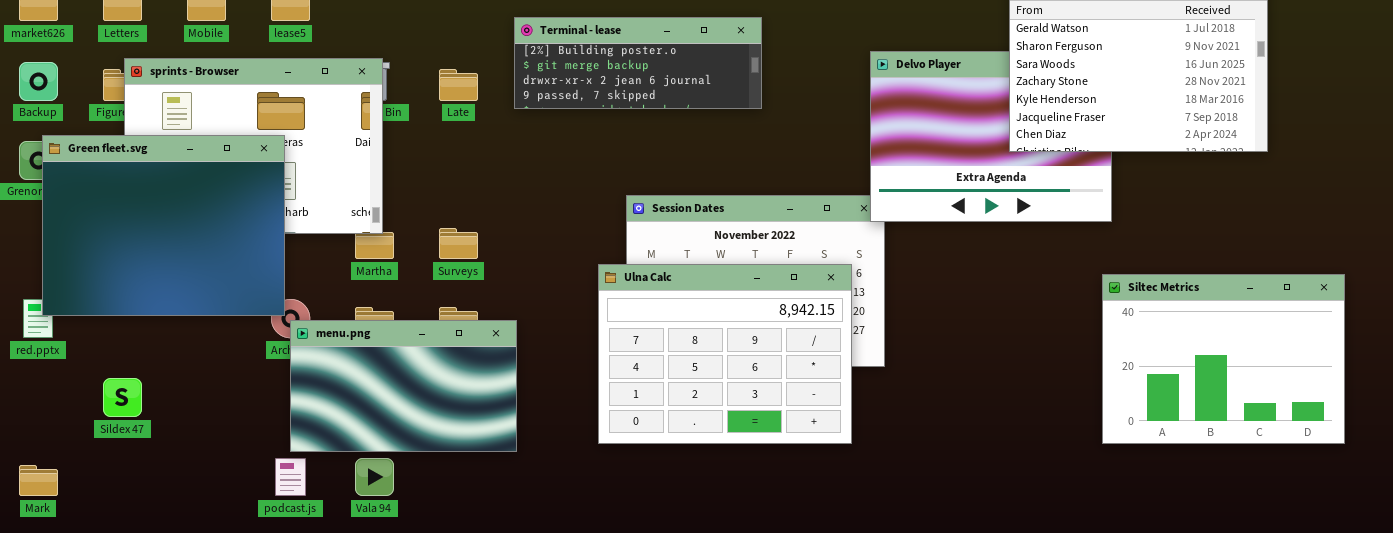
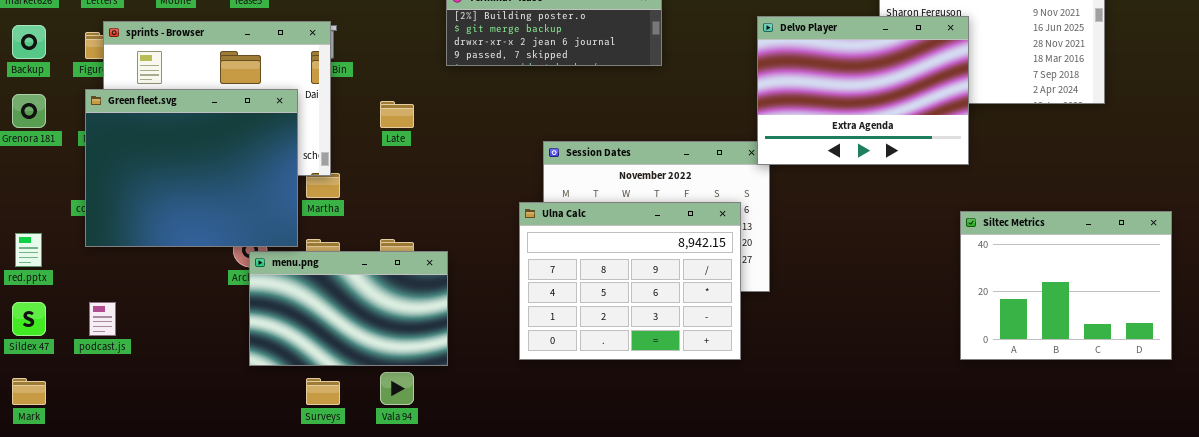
Delvo Player: [870,51,1112,222] -> [757,16,969,165], raised
Late: [439,69,478,101] -> [380,101,414,128], moved
Green fleet.svg: [42,135,285,316] -> [85,89,298,247], moved
Surveys: [439,228,478,259] -> [306,378,340,405], moved
Sildex 47: [103,378,142,417] -> [12,302,46,336], moved
podcast.js: [275,458,306,496] -> [89,302,116,336], moved
Vala 94: [355,458,394,496] -> [380,372,414,405], moved

